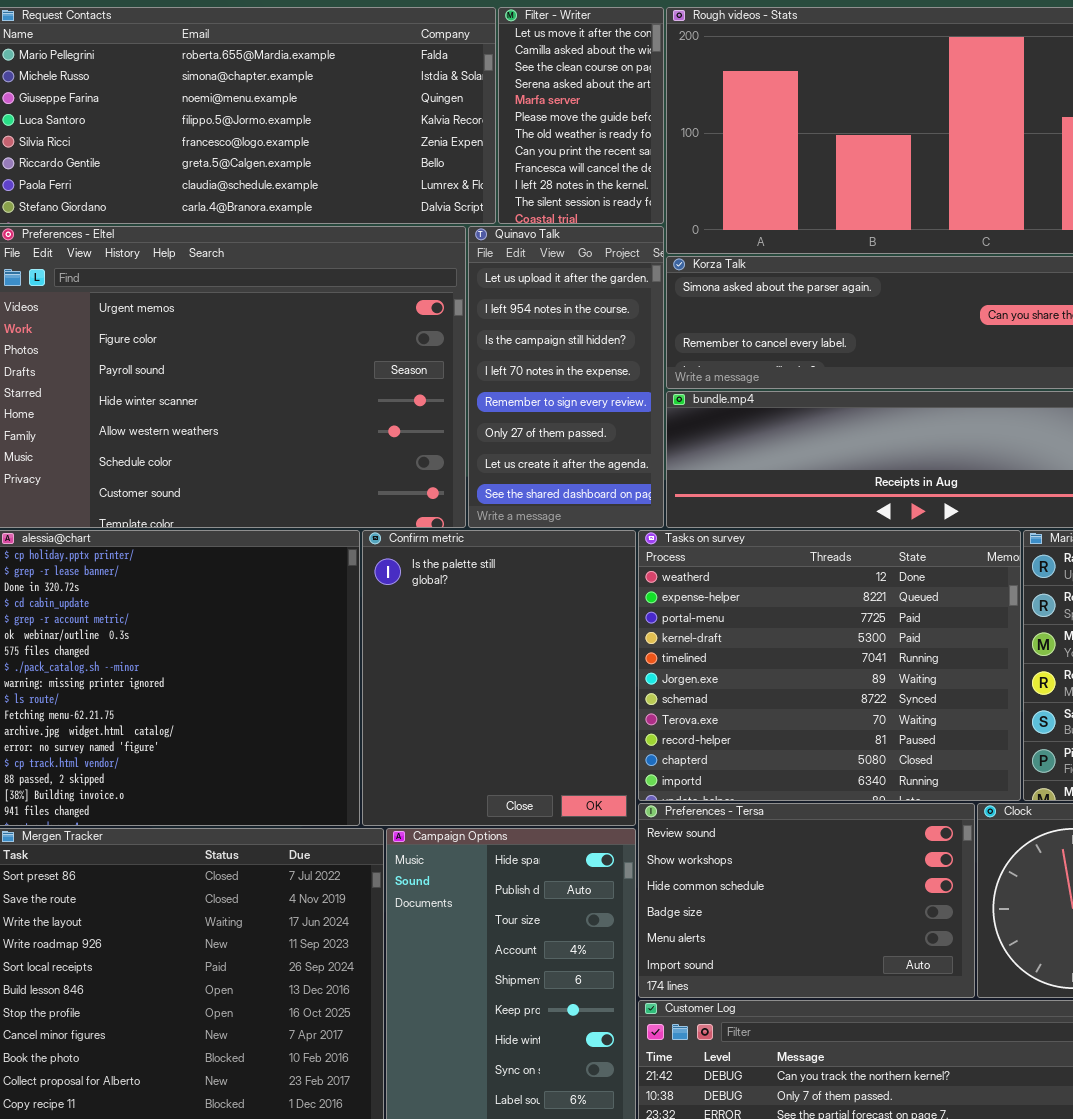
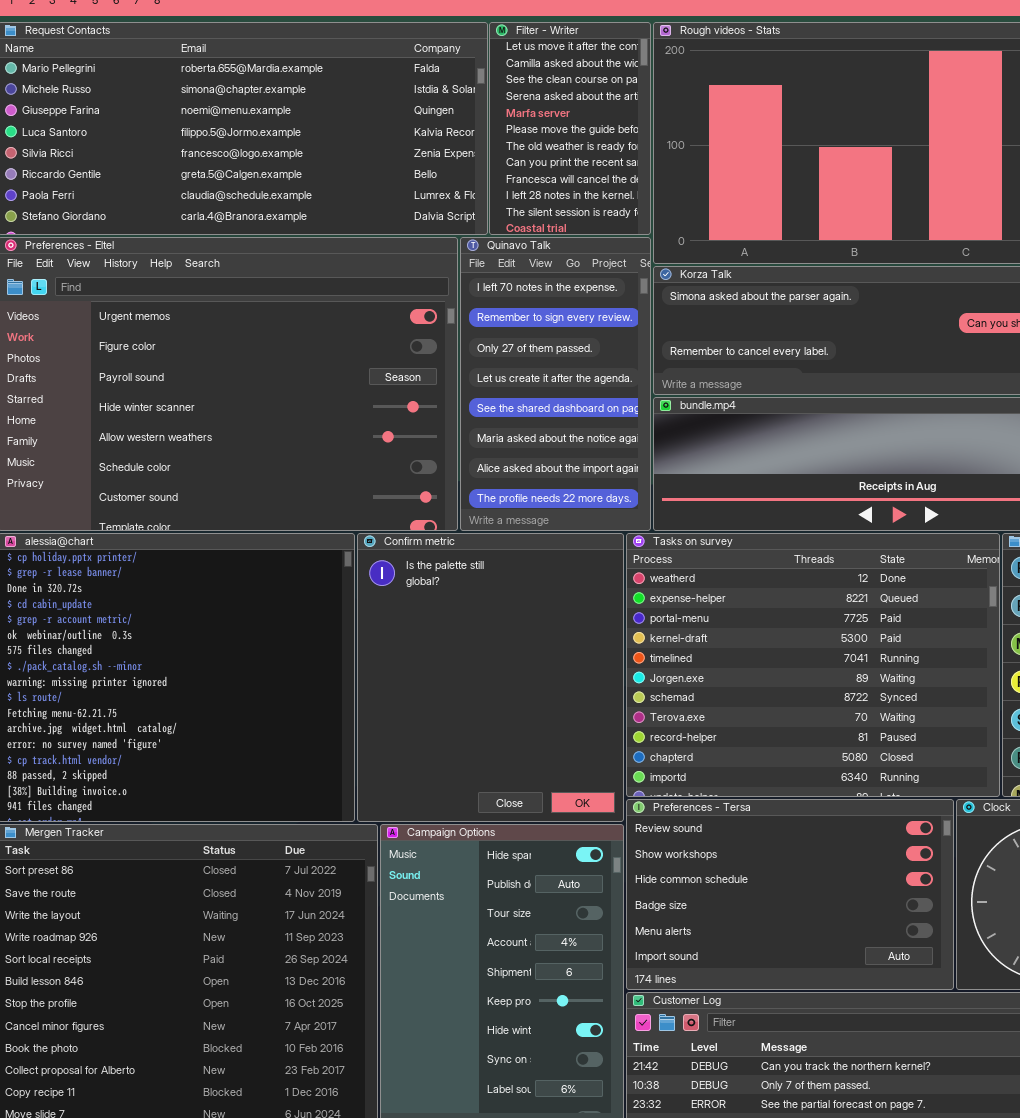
Quinavo Talk: [468,226,664,528] -> [460,237,651,531], scrolled down 3 rows

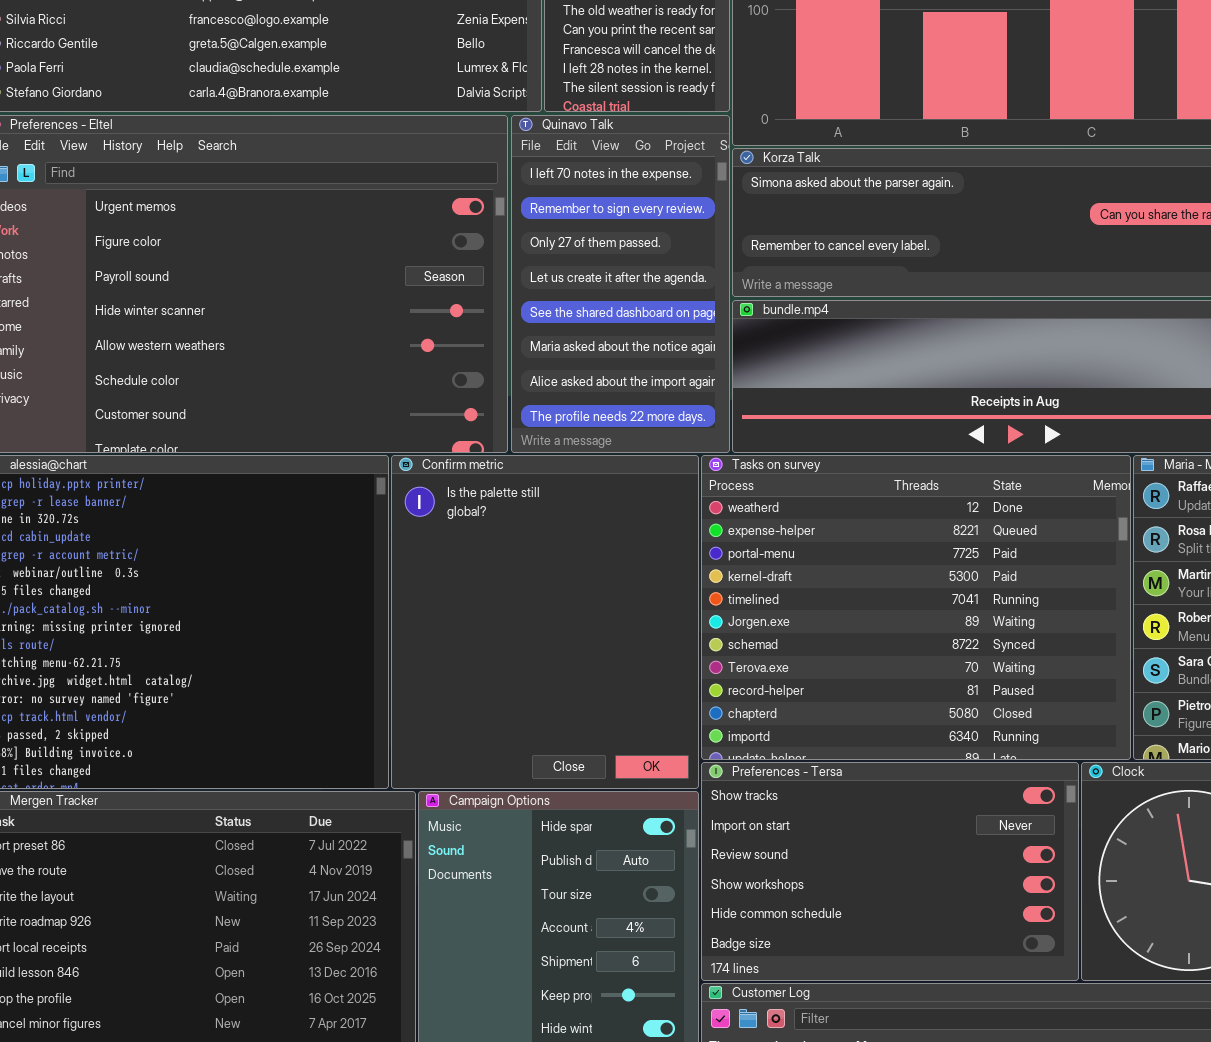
Preferences - Tersa: [626,799,954,990] -> [701,762,1079,981], scrolled up 2 rows

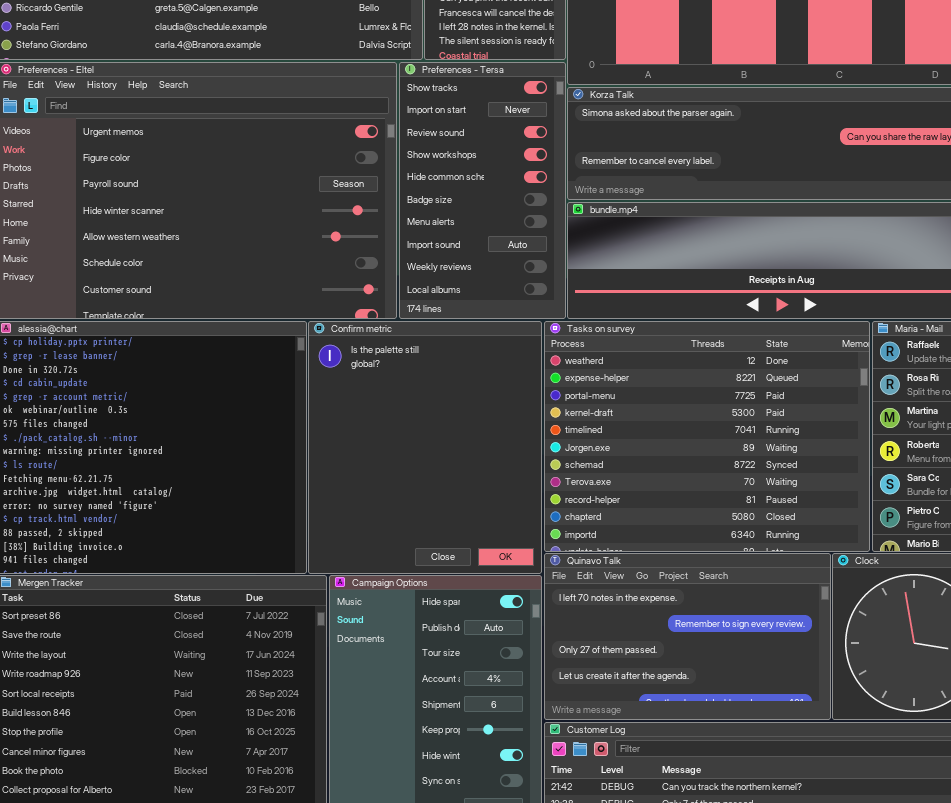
Quinavo Talk: [511,115,730,453] -> [544,553,831,720], moved, resized
Preferences - Tersa: [701,762,1079,981] -> [399,62,566,319], moved, resized

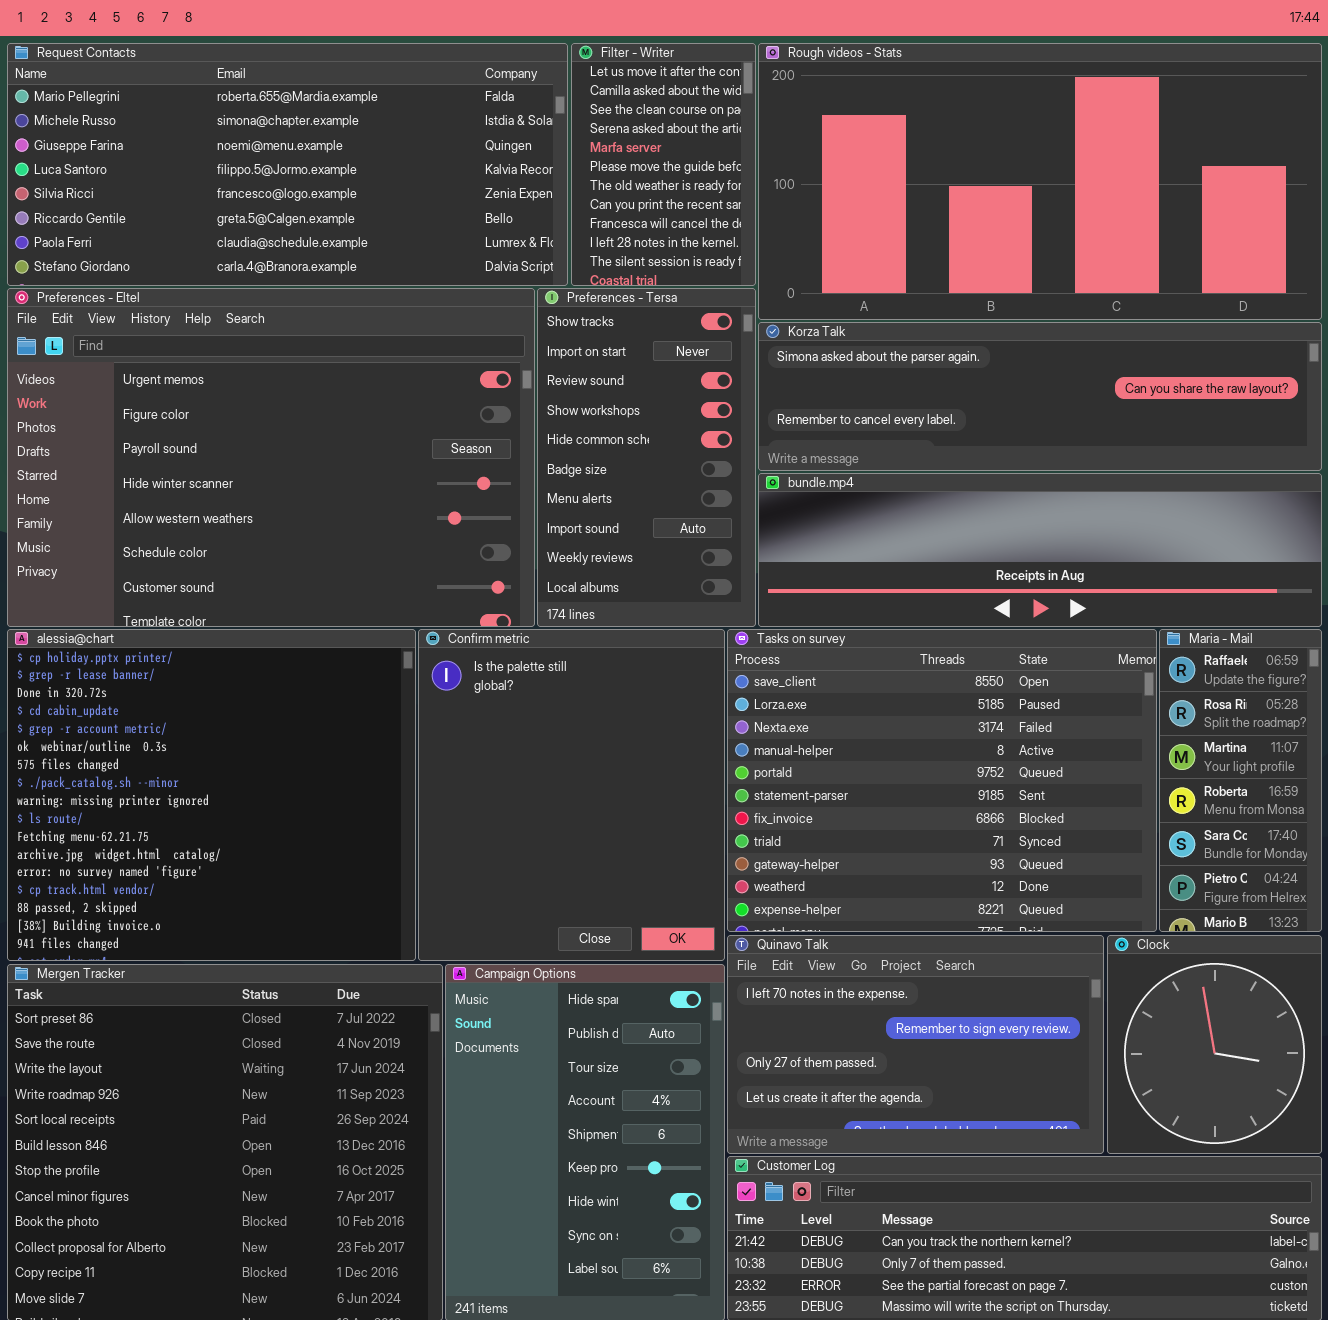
Tasks on survey: [544,321,870,552] -> [727,629,1157,932], scrolled up 9 rows

